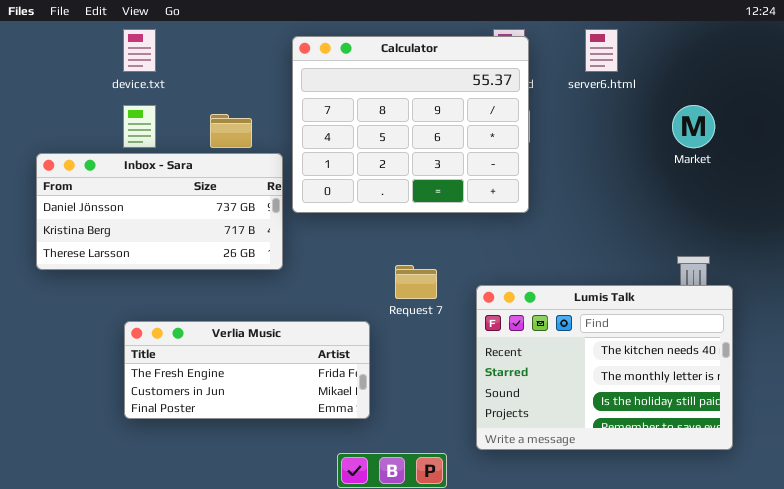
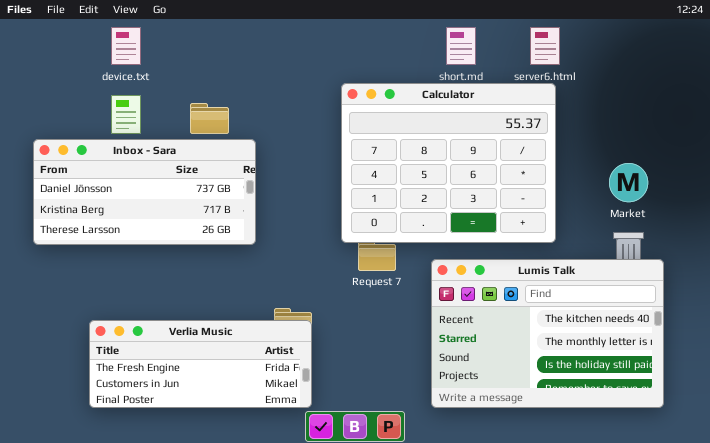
Calculator: [292,36,529,213] -> [341,83,556,243], moved
Market: [672,105,715,148] -> [609,163,648,202], moved
Verlia Music: [124,321,370,419] -> [89,320,312,408], moved

